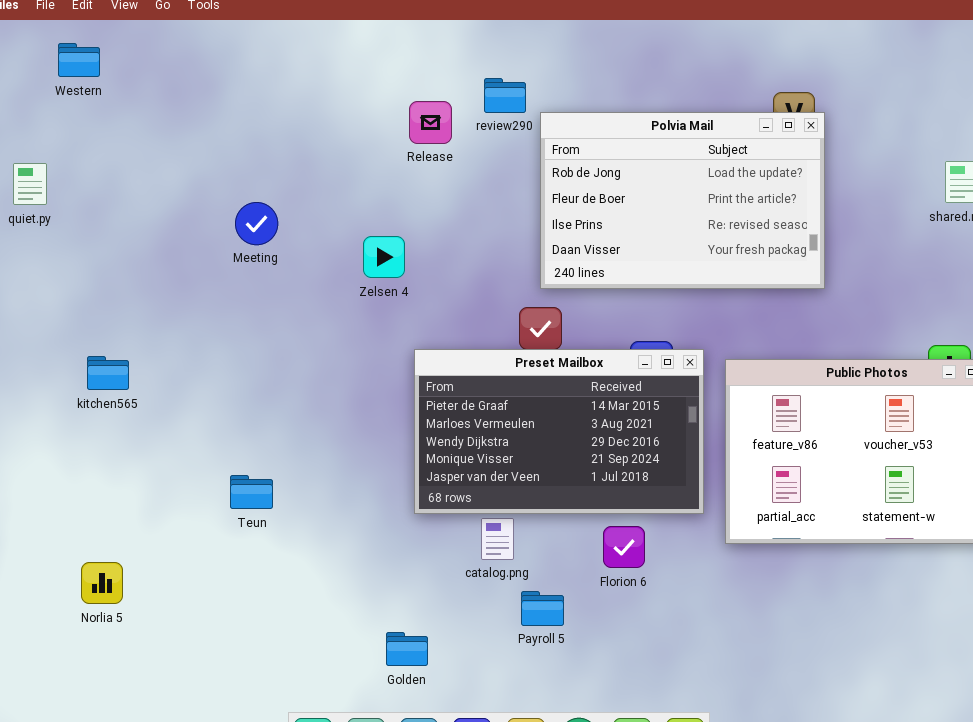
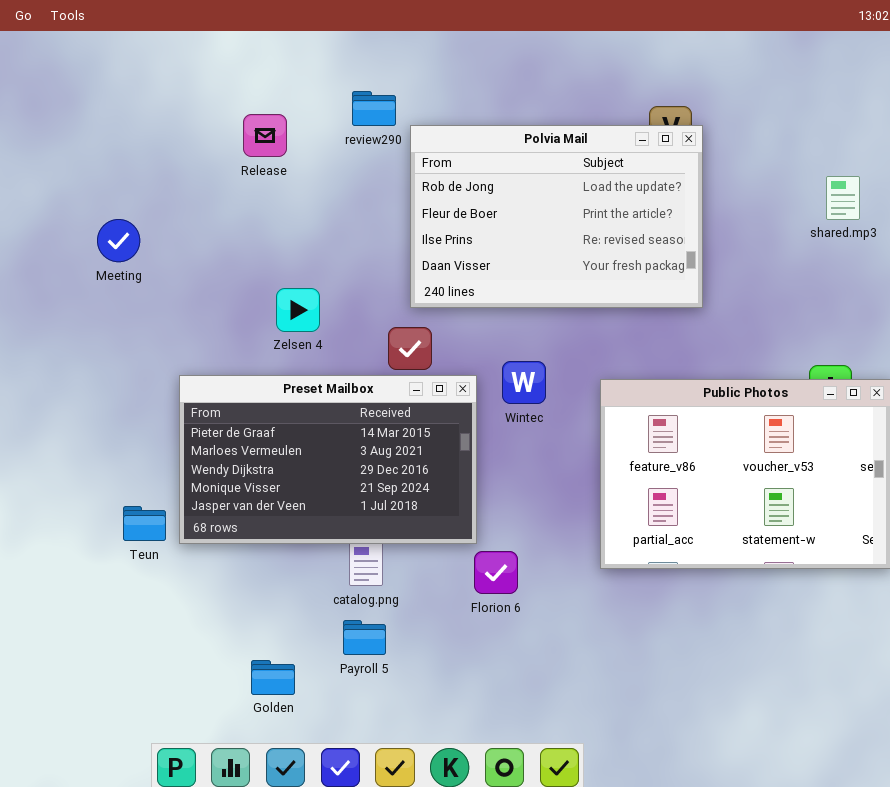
Release: [409,101,452,144] -> [243,114,287,157], moved
Zelsen 4: [363,236,405,278] -> [276,288,320,332], moved
Preset Mailbox: [414,349,704,514] -> [179,375,477,544], moved
Teun: [230,475,273,509] -> [123,506,166,541], moved
Payroll 5: [521,591,564,626] -> [343,620,386,655], moved

